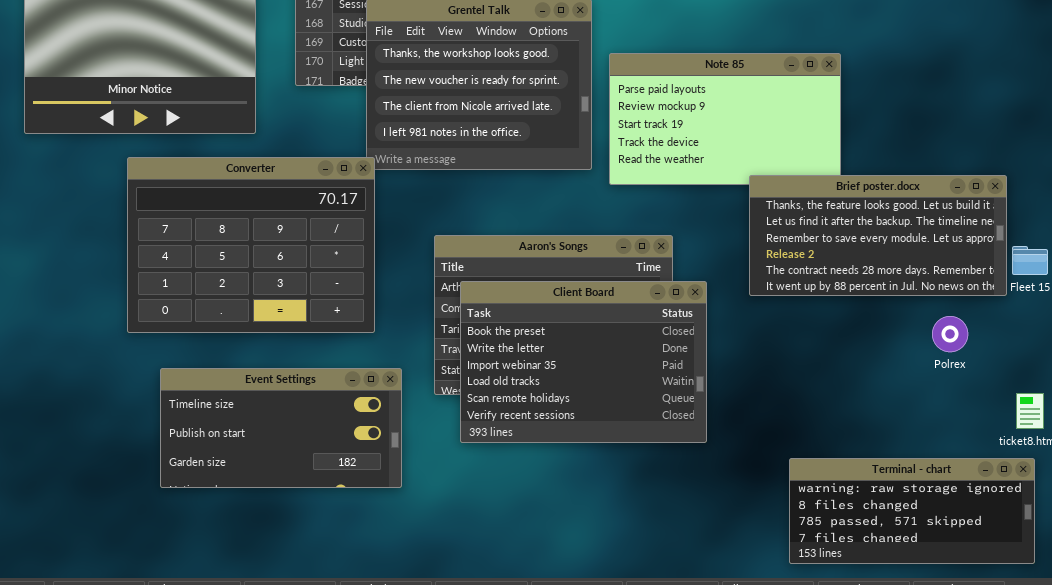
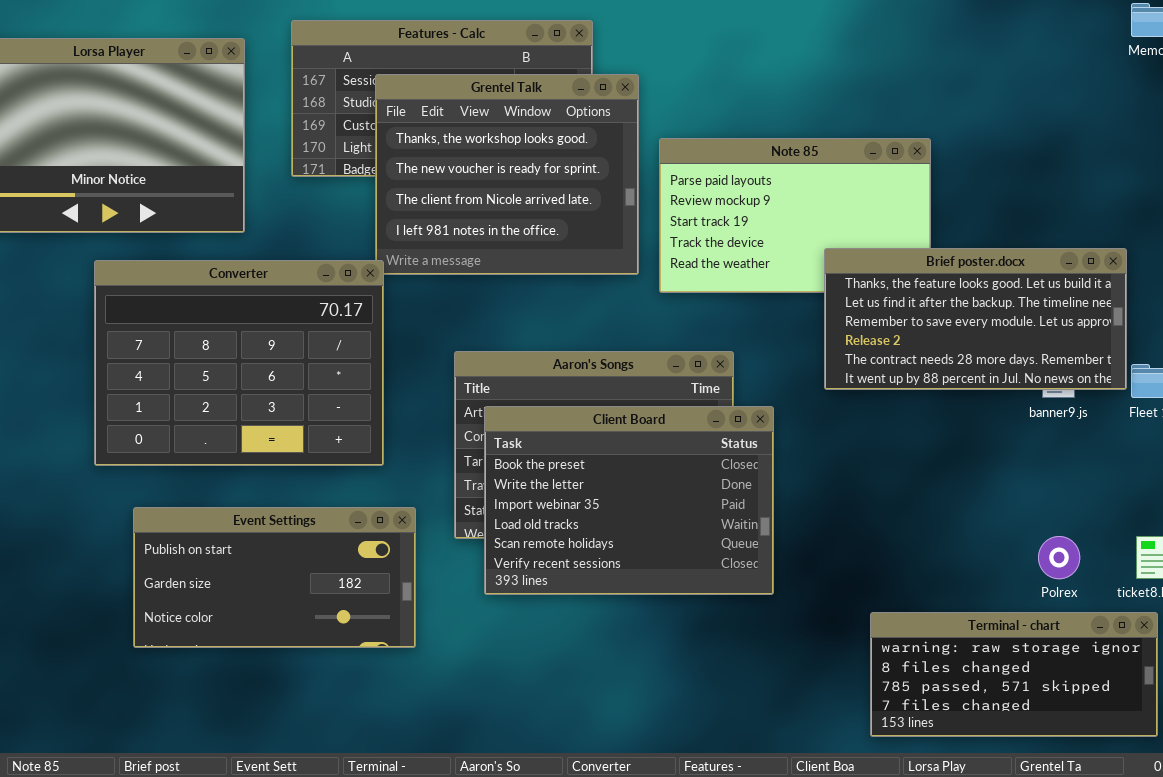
Brief poster.docx: [749,175,1007,296] -> [824,248,1127,390], moved
Polrex: [932,316,968,352] -> [1038,536,1080,579], moved
Event Settings: [160,368,402,488] -> [133,507,416,648], scrolled down 1 row

